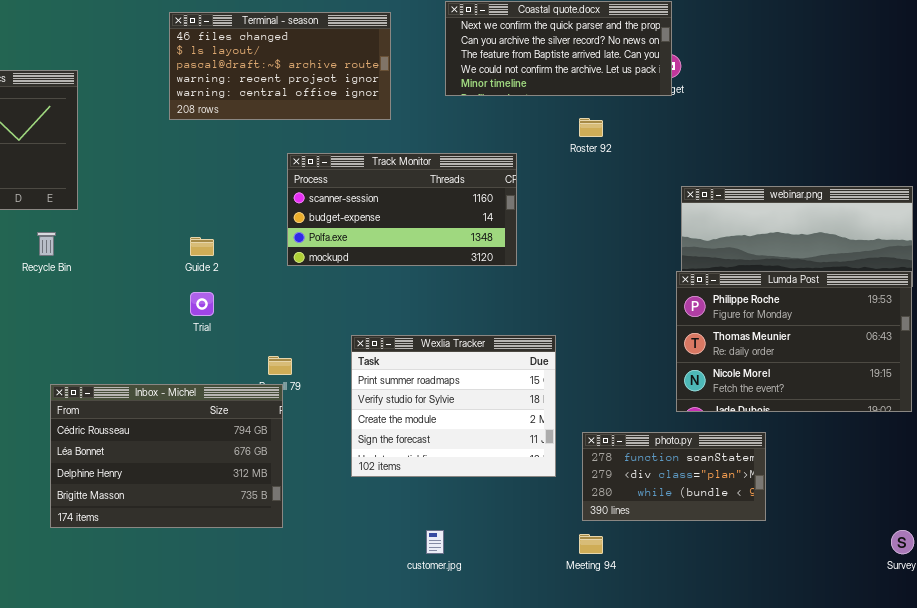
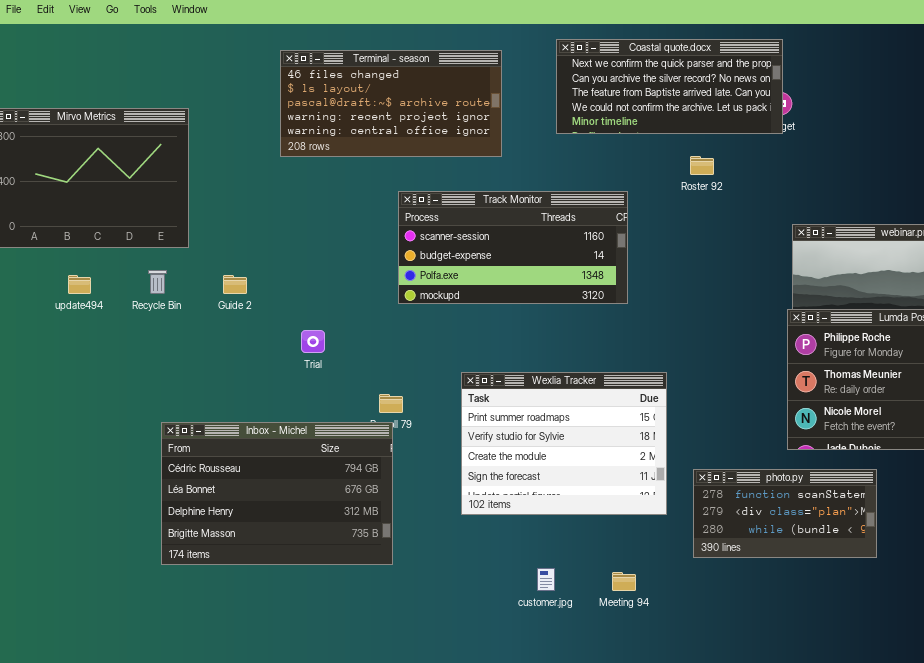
Guide 2: [190,237,214,256] -> [223,275,247,294], moved
Meeting 94: [579,534,603,554] -> [612,572,636,591], moved

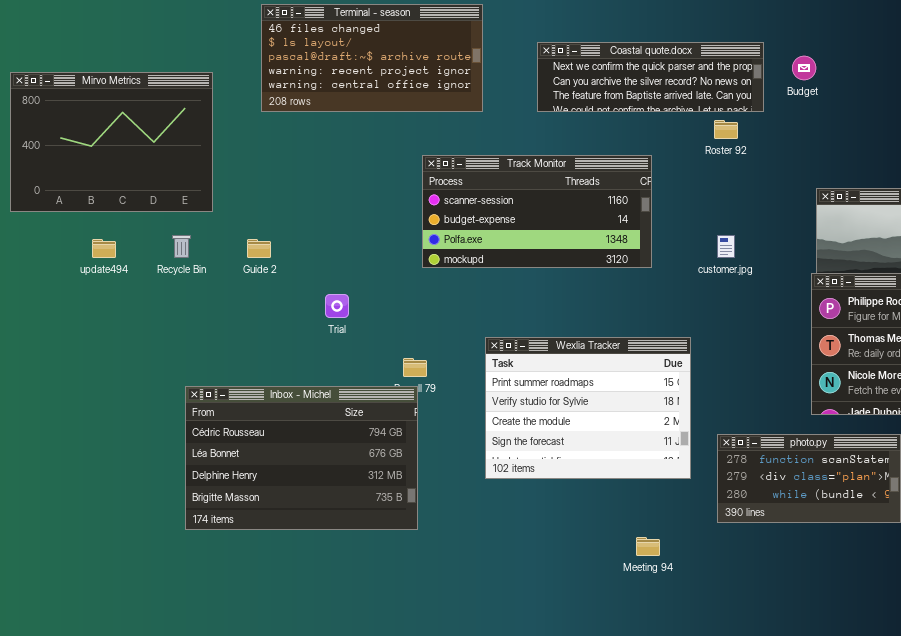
Coastal quote.docx: [556,39,783,134] -> [537,42,764,112], moved, resized
Terminal - season: [280,50,502,157] -> [261,4,483,112], moved
customer.jpg: [537,568,555,591] -> [717,235,735,258], moved

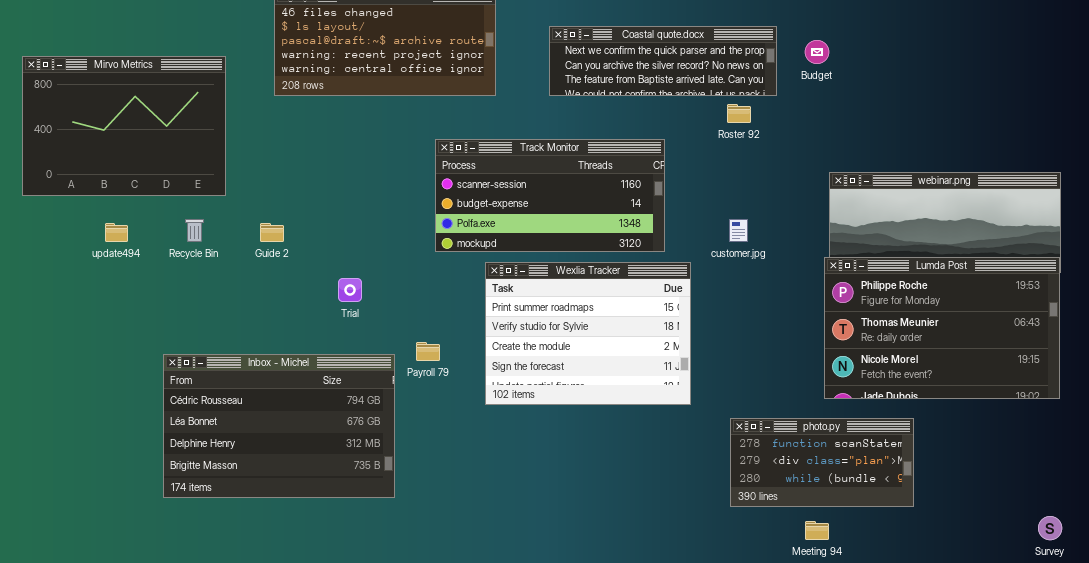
Wexlia Tracker: [485,337,691,479] -> [485,262,691,405], moved
Inbox - Michel: [185,386,418,530] -> [163,354,395,498], moved
Meeting 94: [636,537,660,556] -> [805,521,829,540], moved

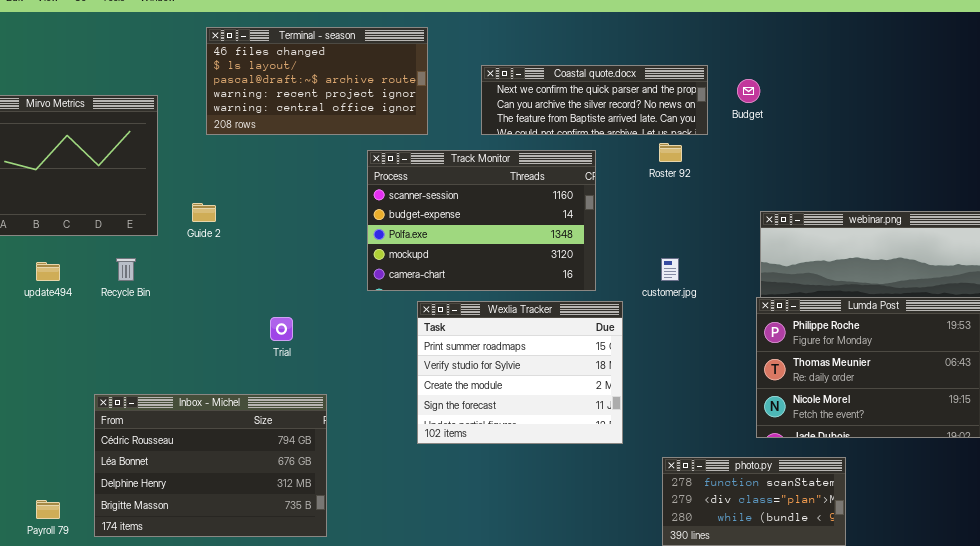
Track Monitor: [435,139,665,252] -> [367,150,596,291], resized
Guide 2: [260,223,284,242] -> [192,203,216,222], moved
Payroll 79: [416,342,440,361] -> [36,500,60,519], moved

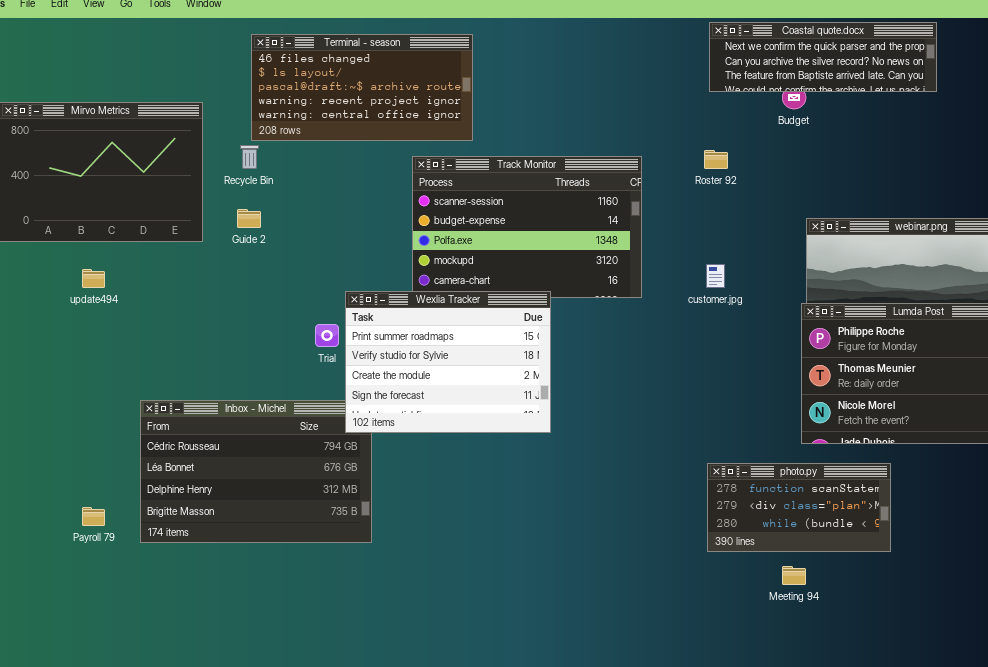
Coastal quote.docx: [481,65,708,135] -> [709,22,937,92], moved
Recycle Bin: [116,258,136,281] -> [240,145,259,169], moved
Wexlia Tracker: [417,301,623,444] -> [345,291,551,433], moved

